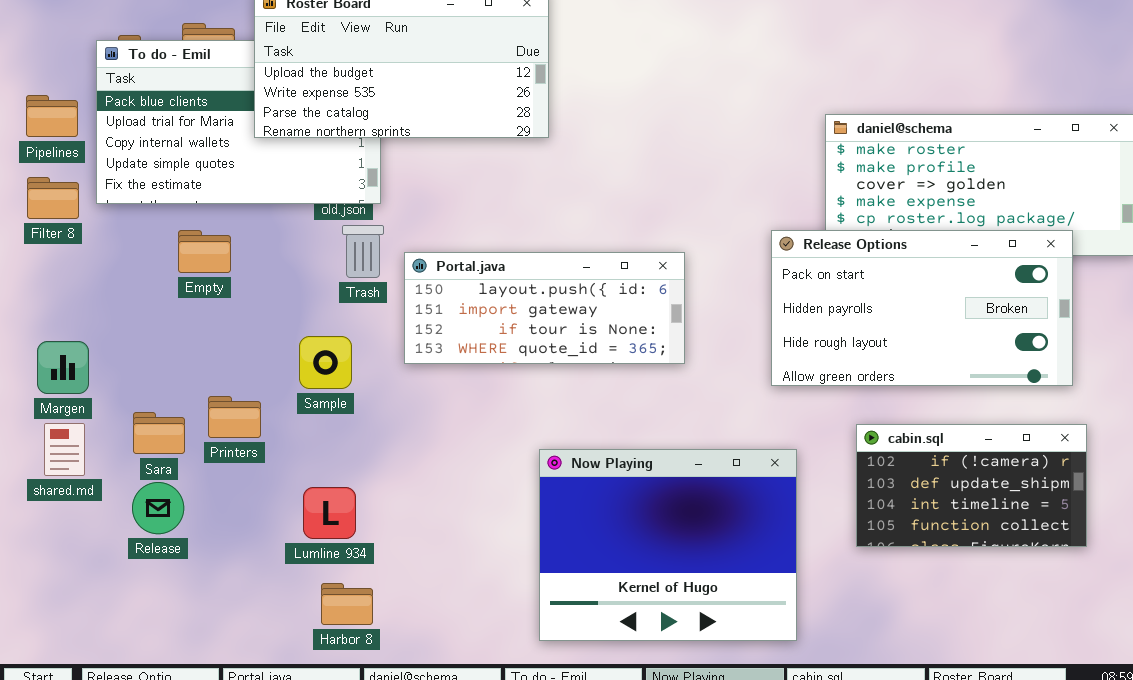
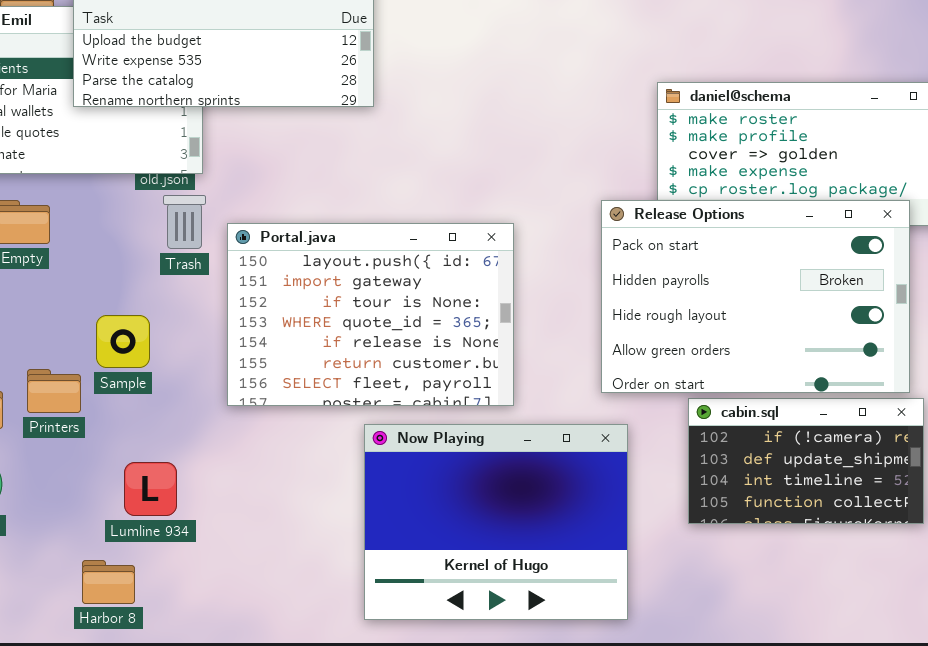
Release Options: [771,230,1073,386] -> [601,200,910,393], resized
Portal.java: [404,252,685,364] -> [227,223,514,406], resized
Sample: [299,336,352,389] -> [96,315,150,368], moved
Harbor 8: [321,583,373,625] -> [82,560,135,604], moved

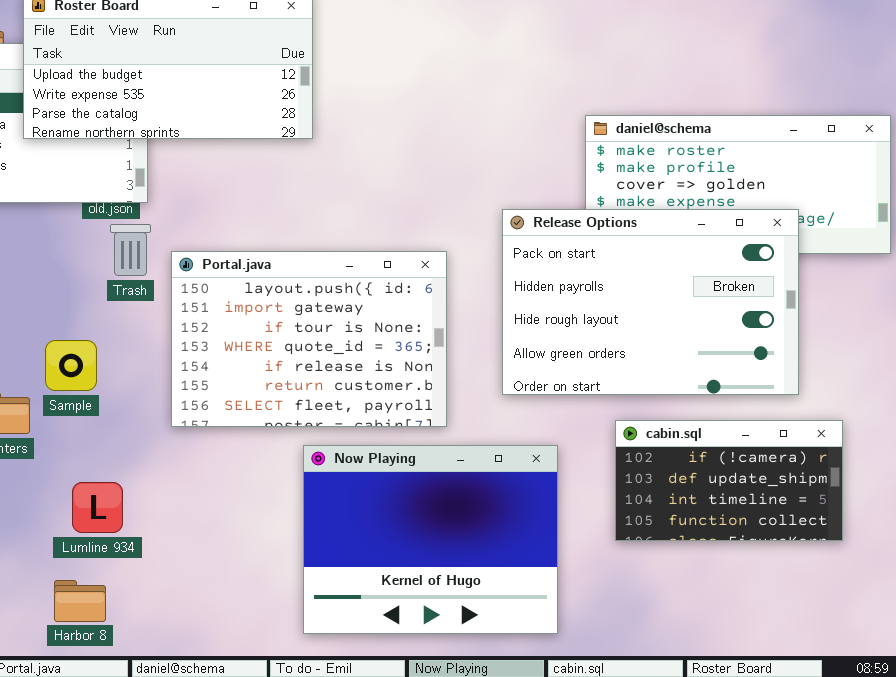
Release Options: [601,200,910,393] -> [502,209,799,395], moved
Harbor 8: [82,560,135,604] -> [54,580,106,622], moved

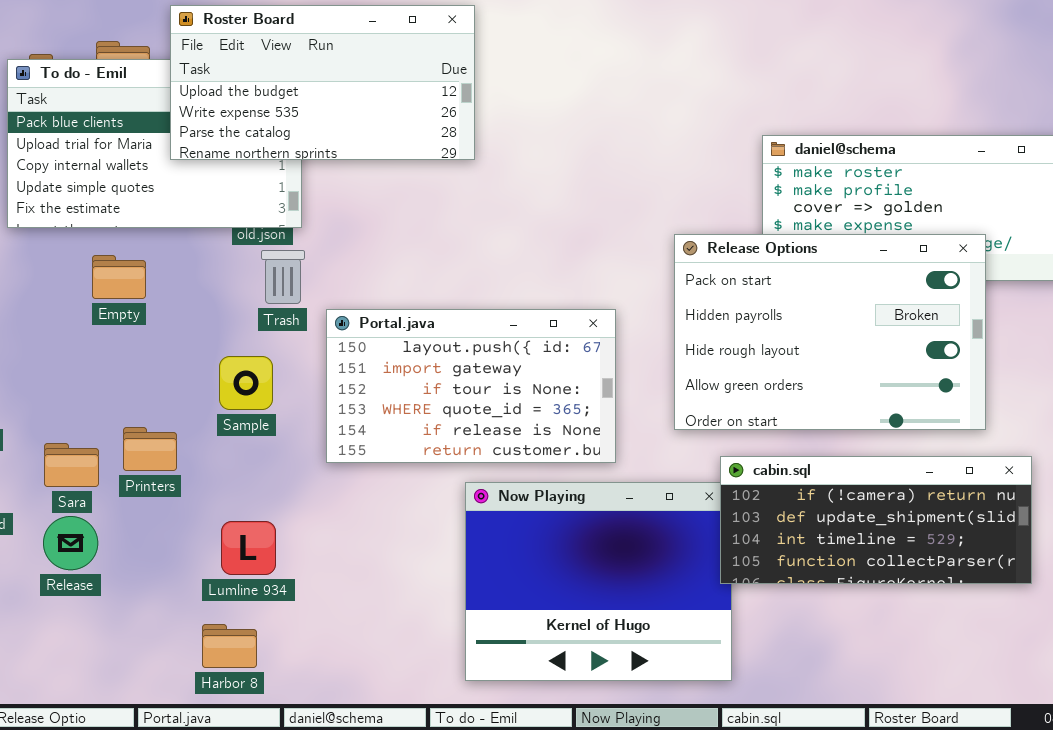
Portal.java: [171,251,447,427] -> [326,309,616,463], resized
Sample: [45,340,97,391] -> [219,356,273,410], moved
cabin.sql: [615,420,843,541] -> [720,456,1032,584], resized

